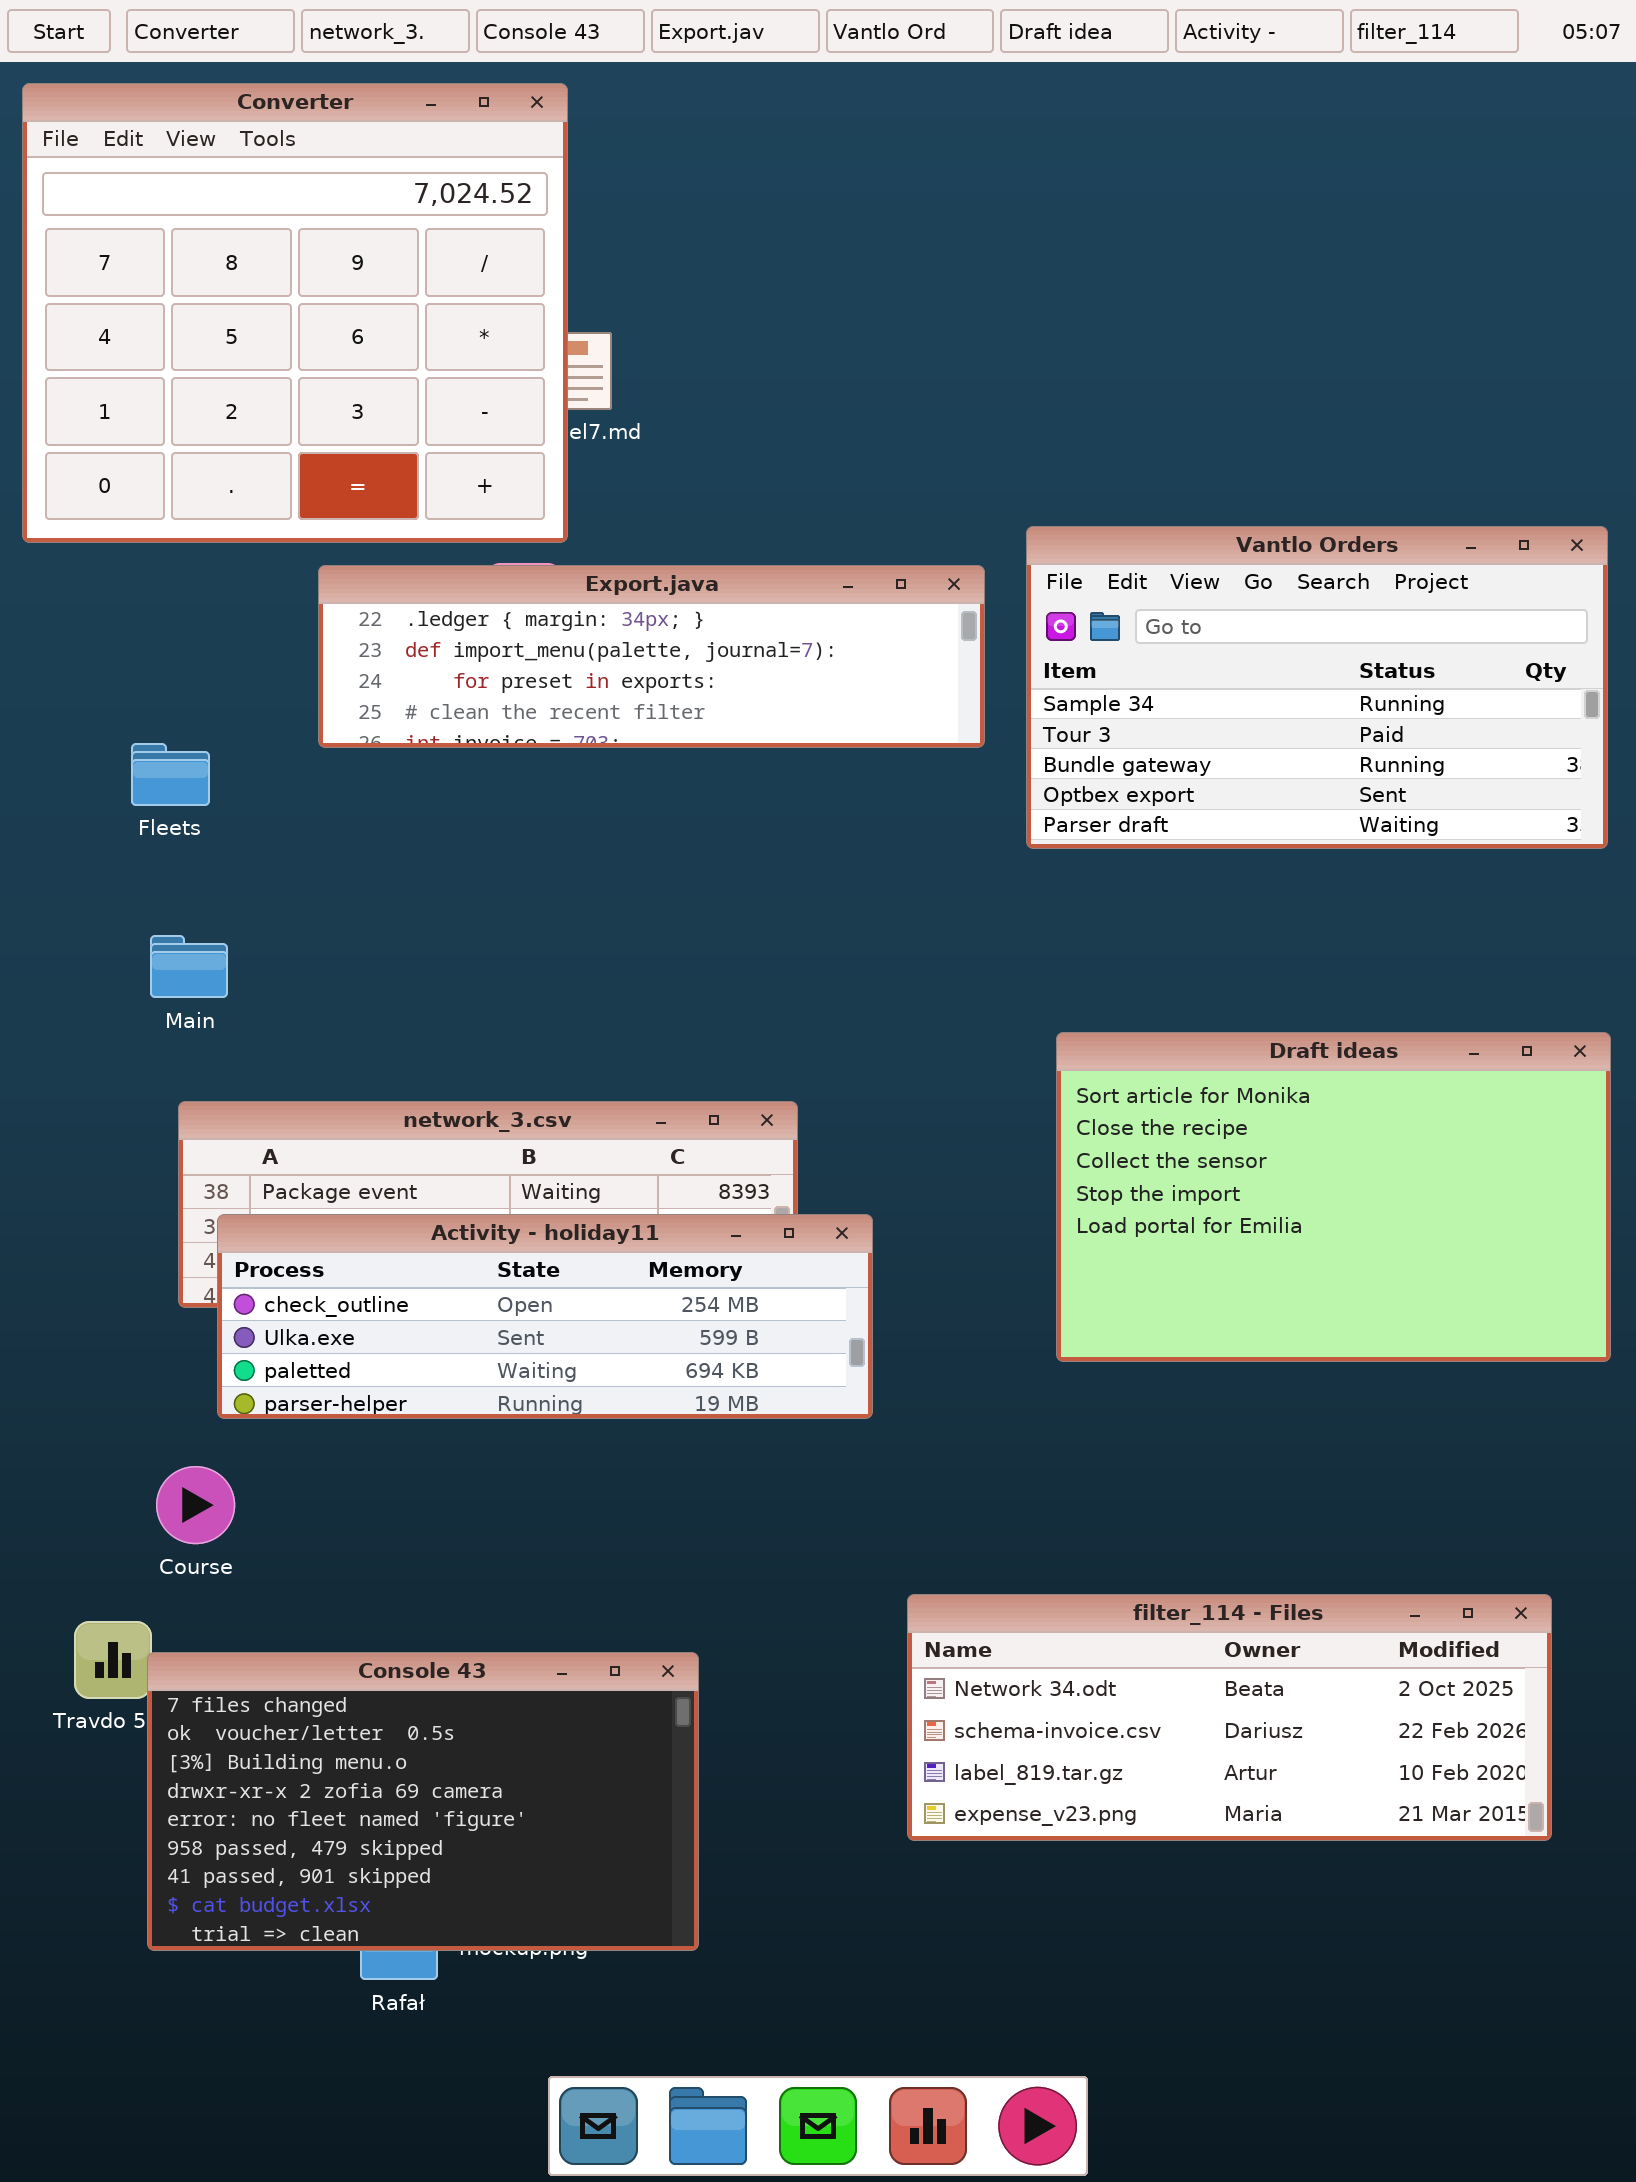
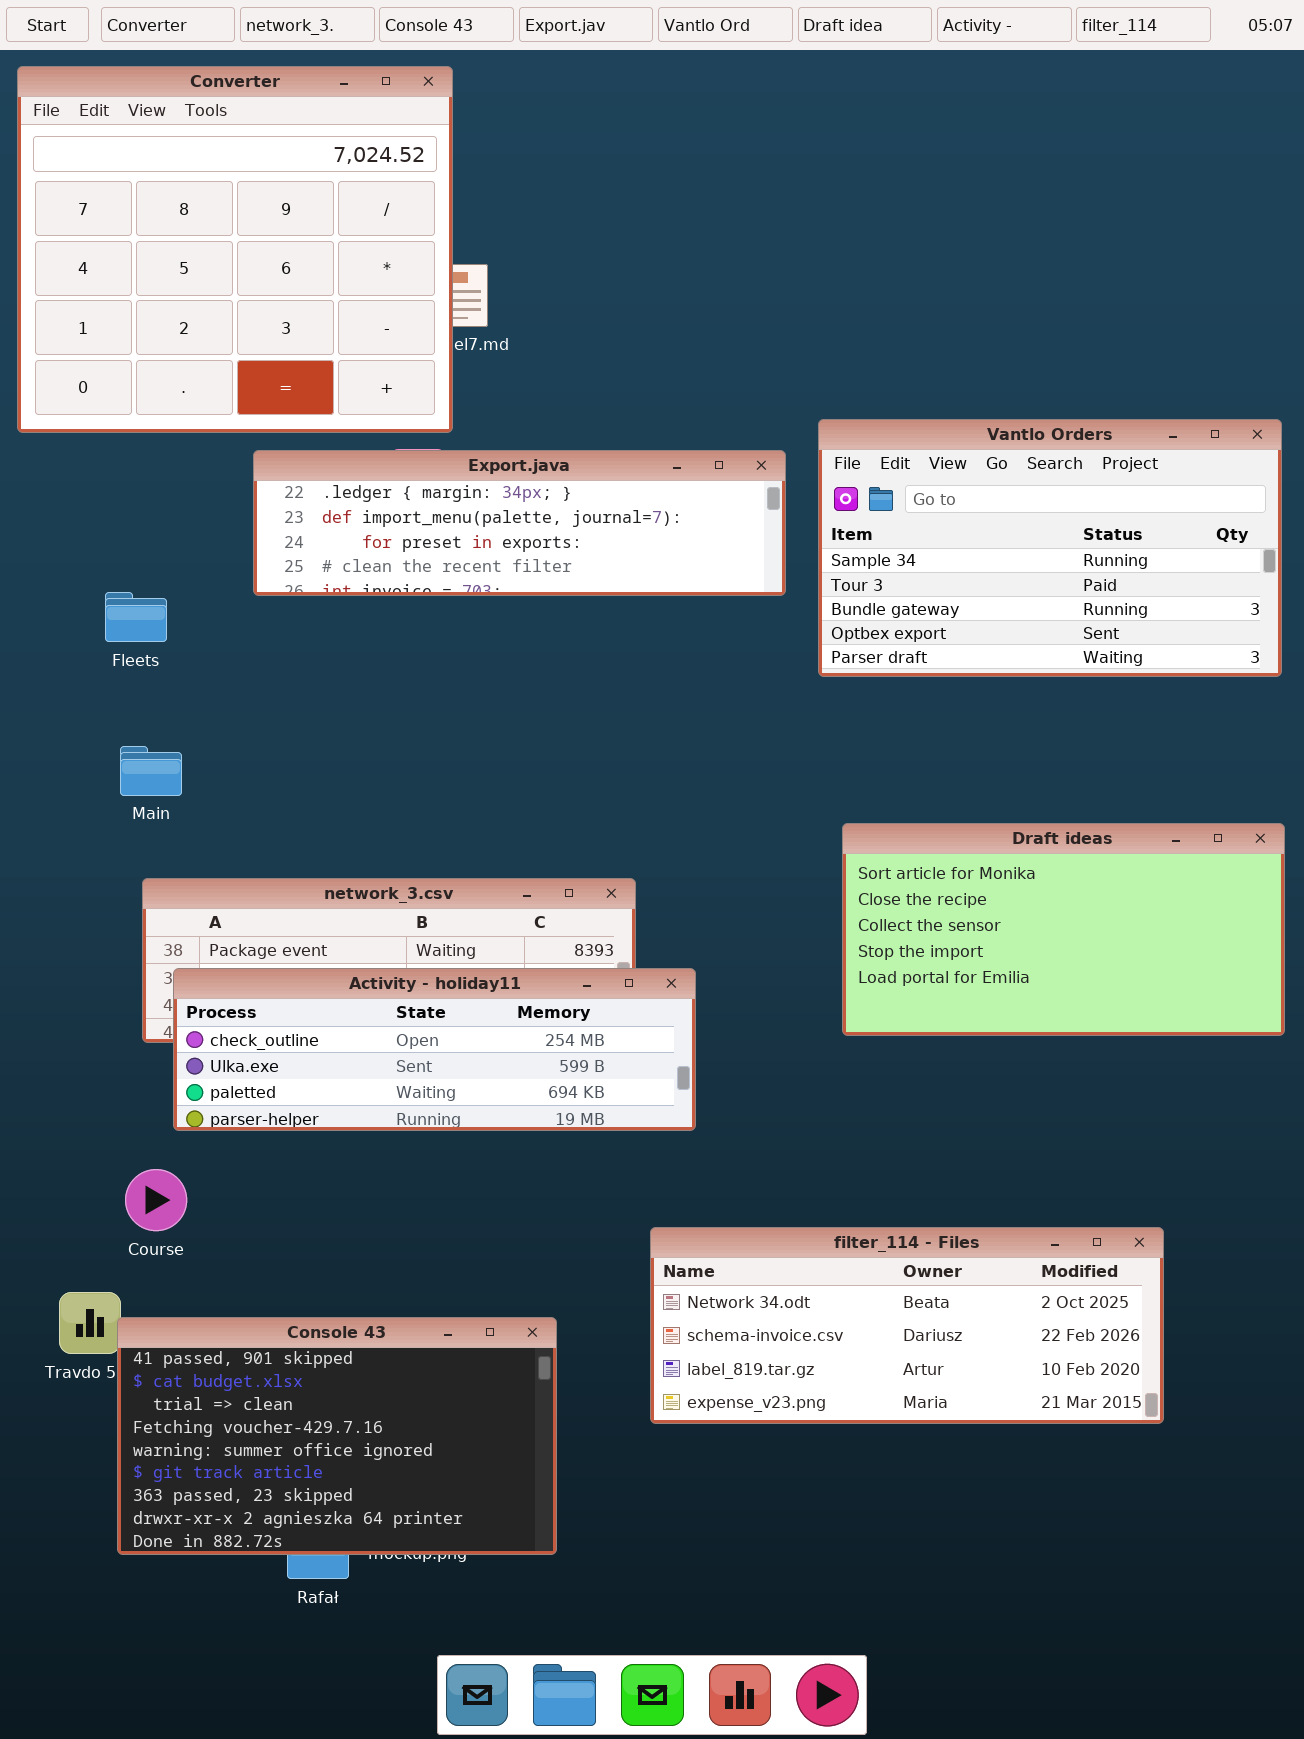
Draft ideas: [1056,1032,1611,1362] -> [842,823,1285,1036], resized
filter_114 - Files: [907,1594,1552,1841] -> [650,1227,1164,1424], moved
Console 43: [147,1652,699,1951] -> [117,1317,557,1555], scrolled down 6 rows

